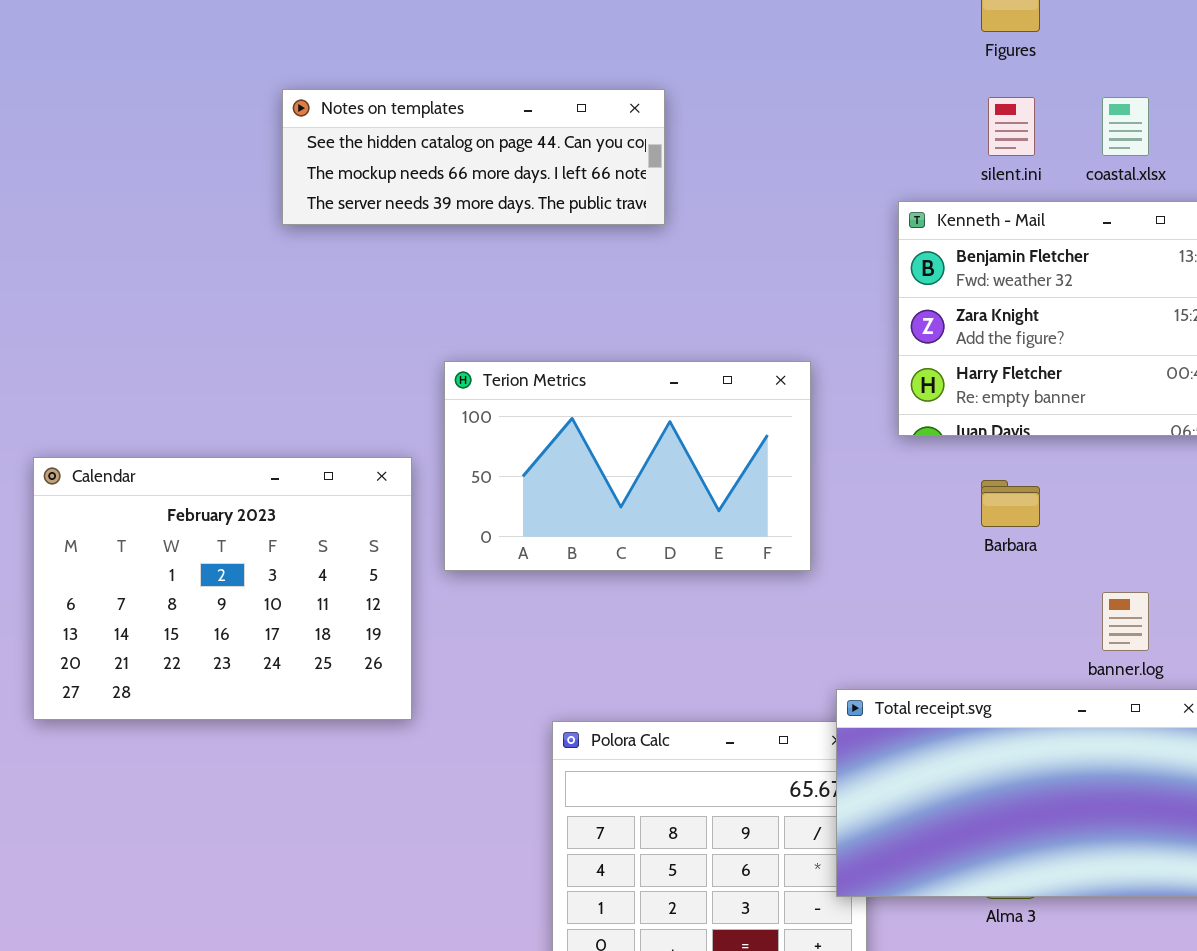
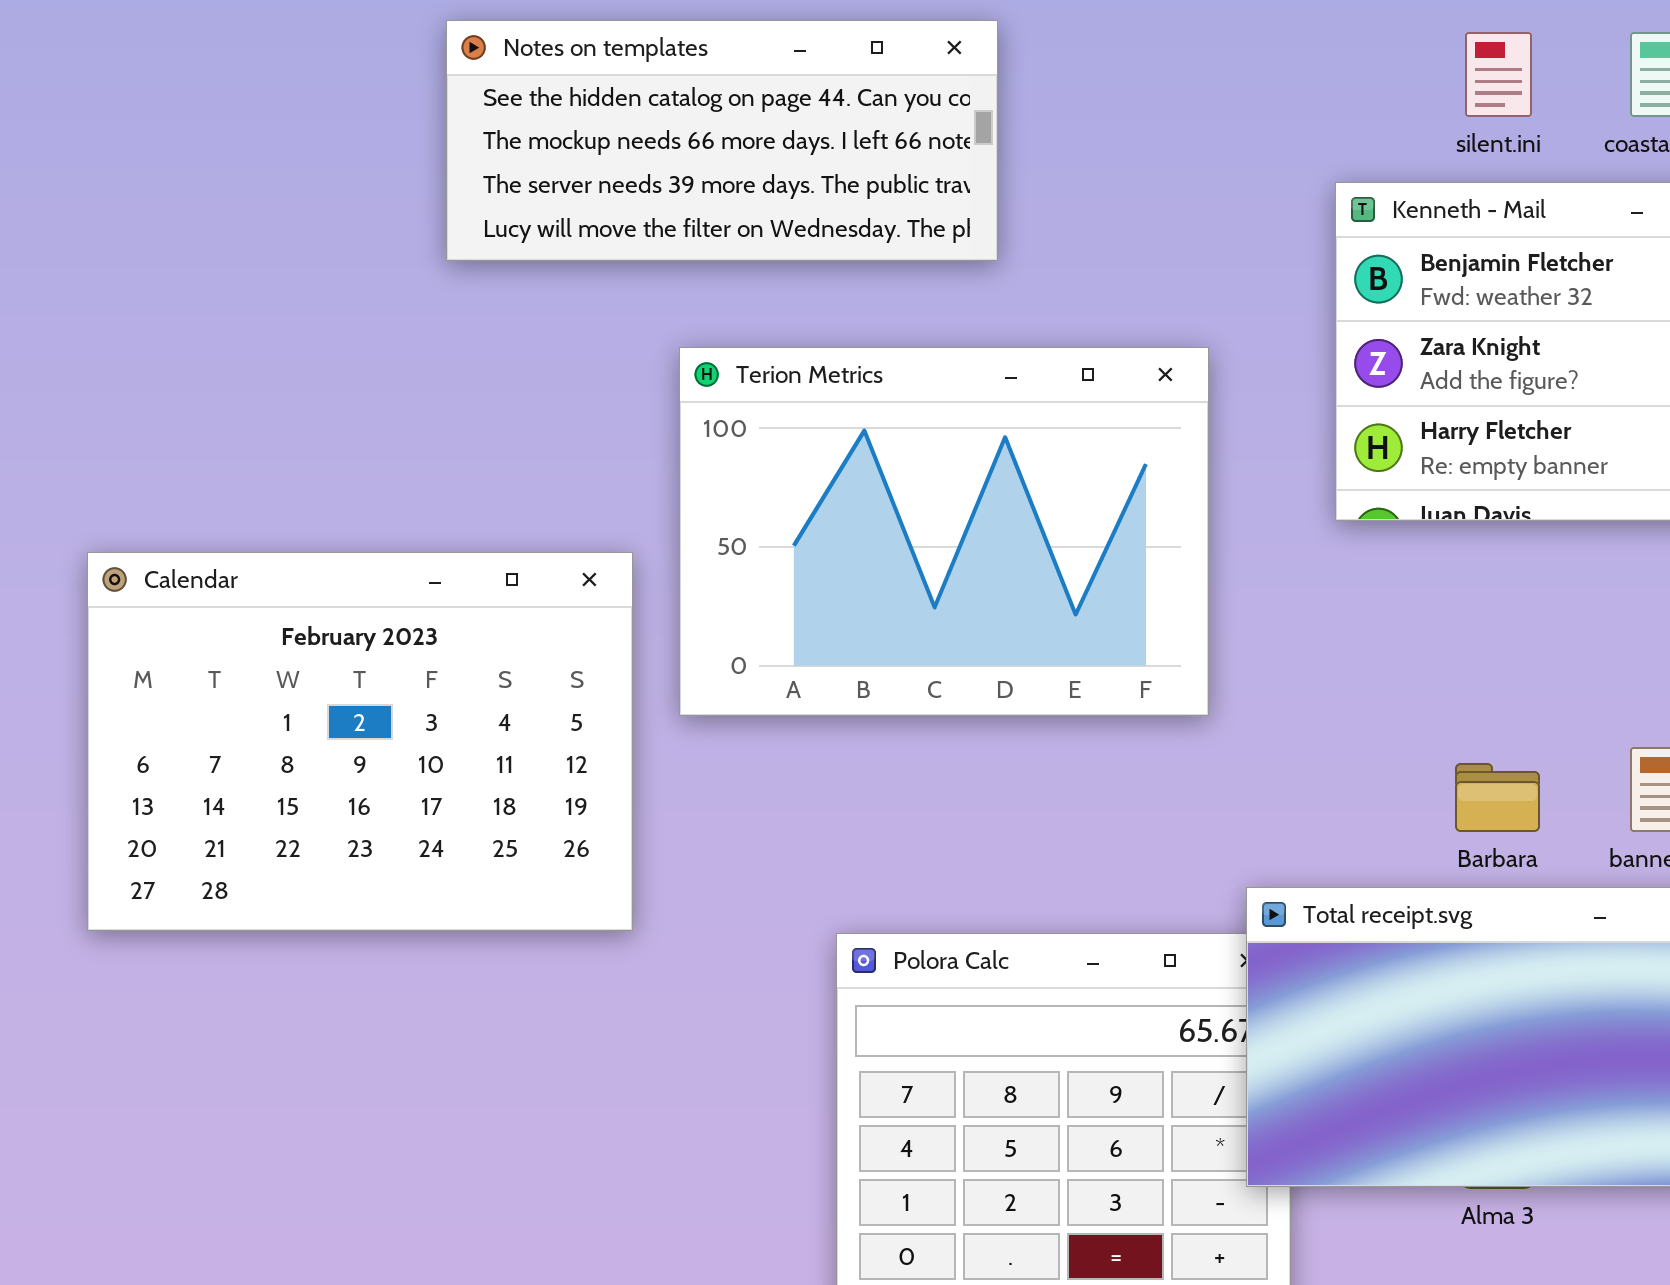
Notes on templates: [282,89,665,225] -> [446,20,998,261], resized
Terion Metrics: [444,361,811,571] -> [679,347,1209,716], resized
Barbara: [981,480,1040,527] -> [1455,763,1540,832], moved

